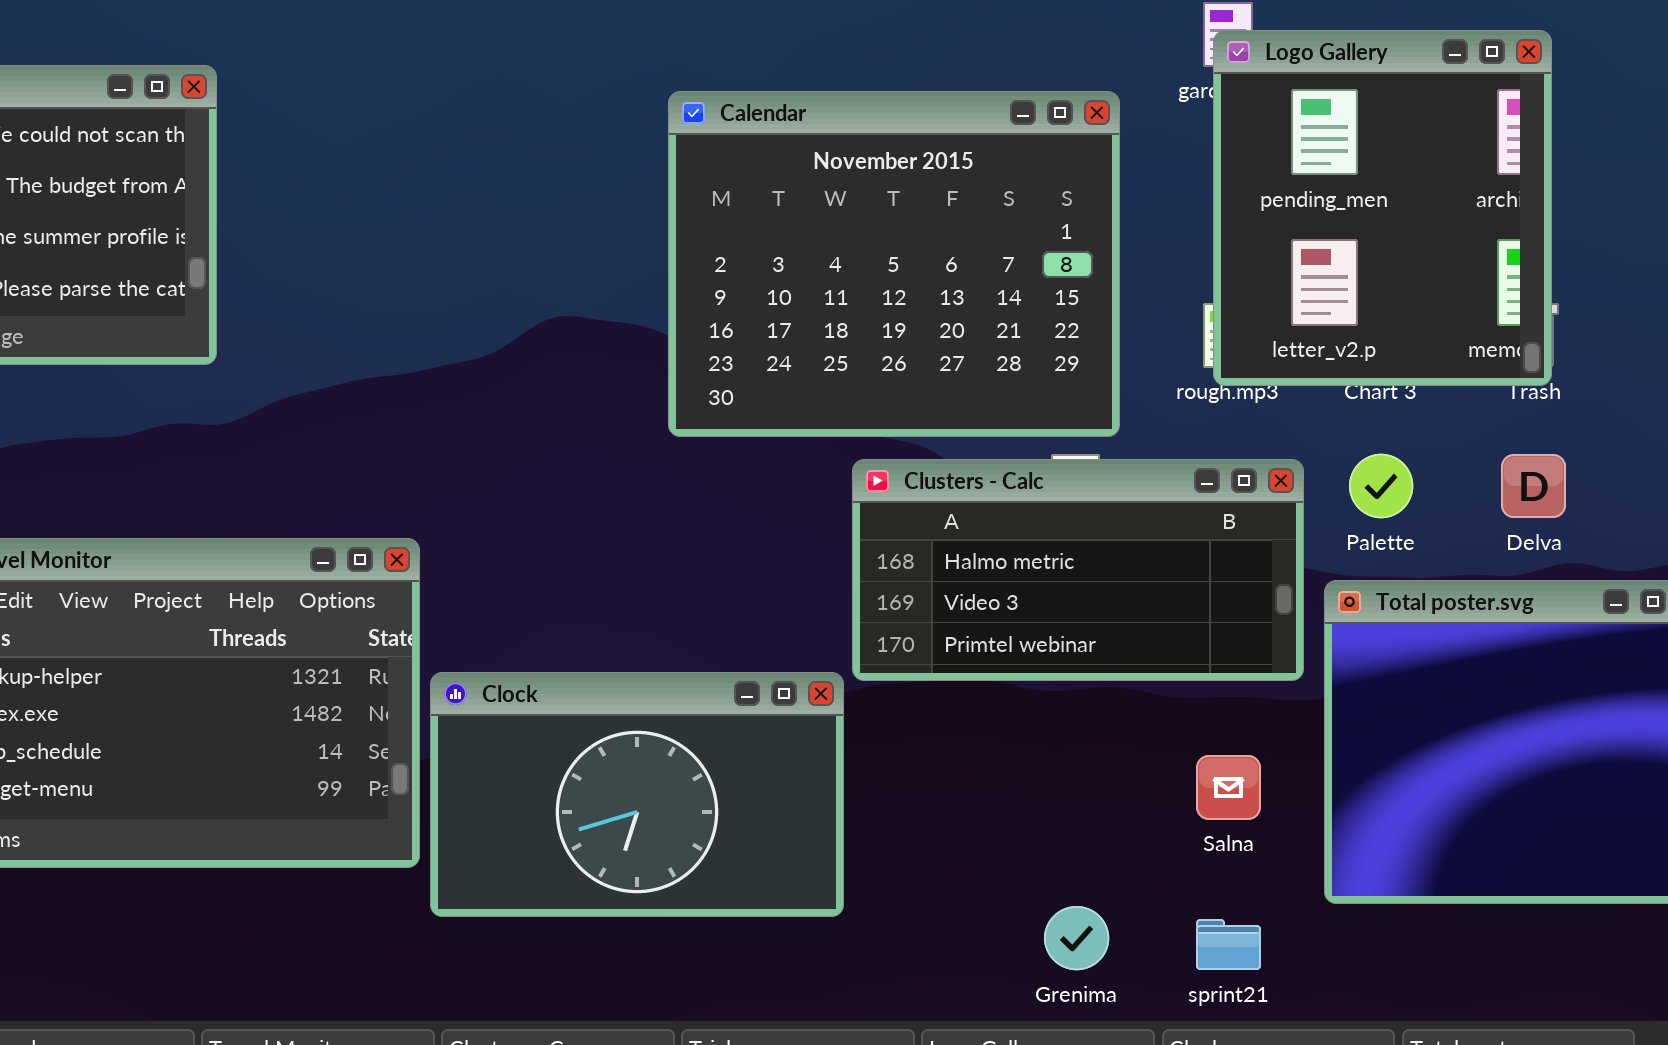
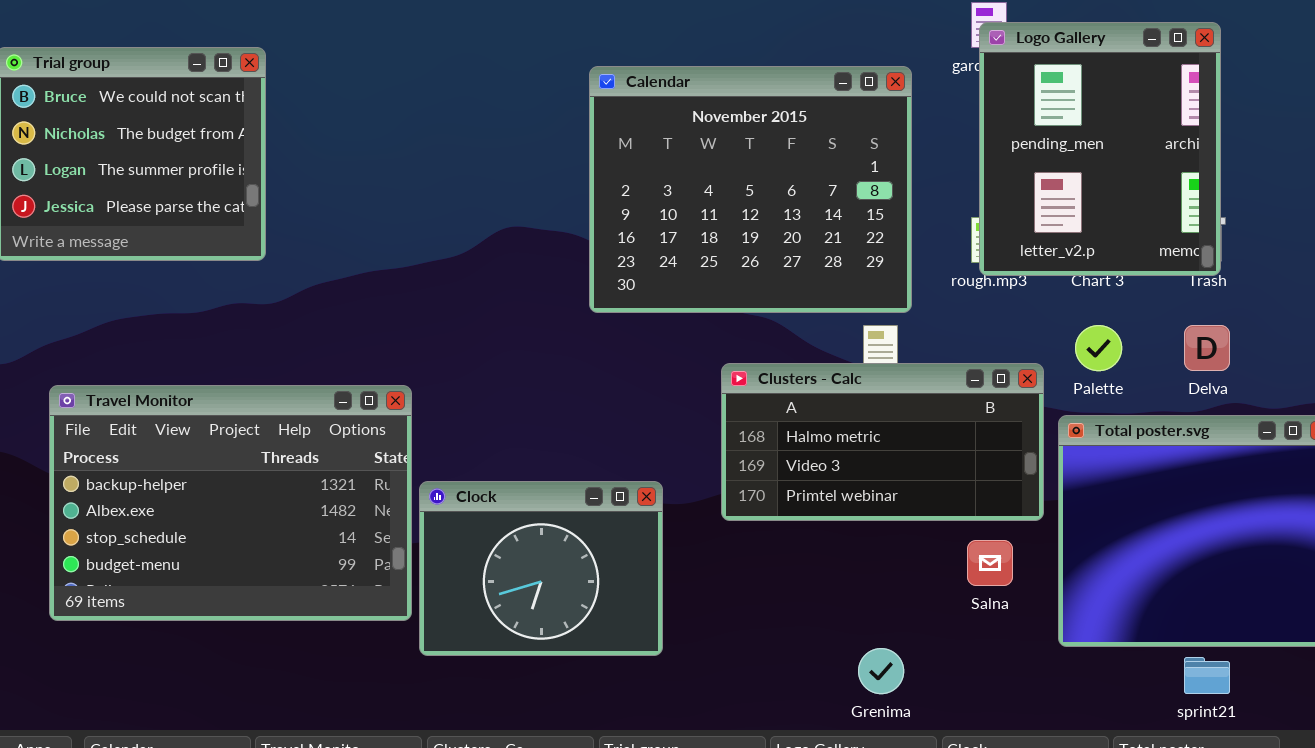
Clusters - Calc: [852,459,1304,681] -> [721,363,1044,521], moved
Clock: [430,672,844,917] -> [419,481,663,656], resized
sprint21: [1196,919,1261,970] -> [1184,657,1230,694], moved

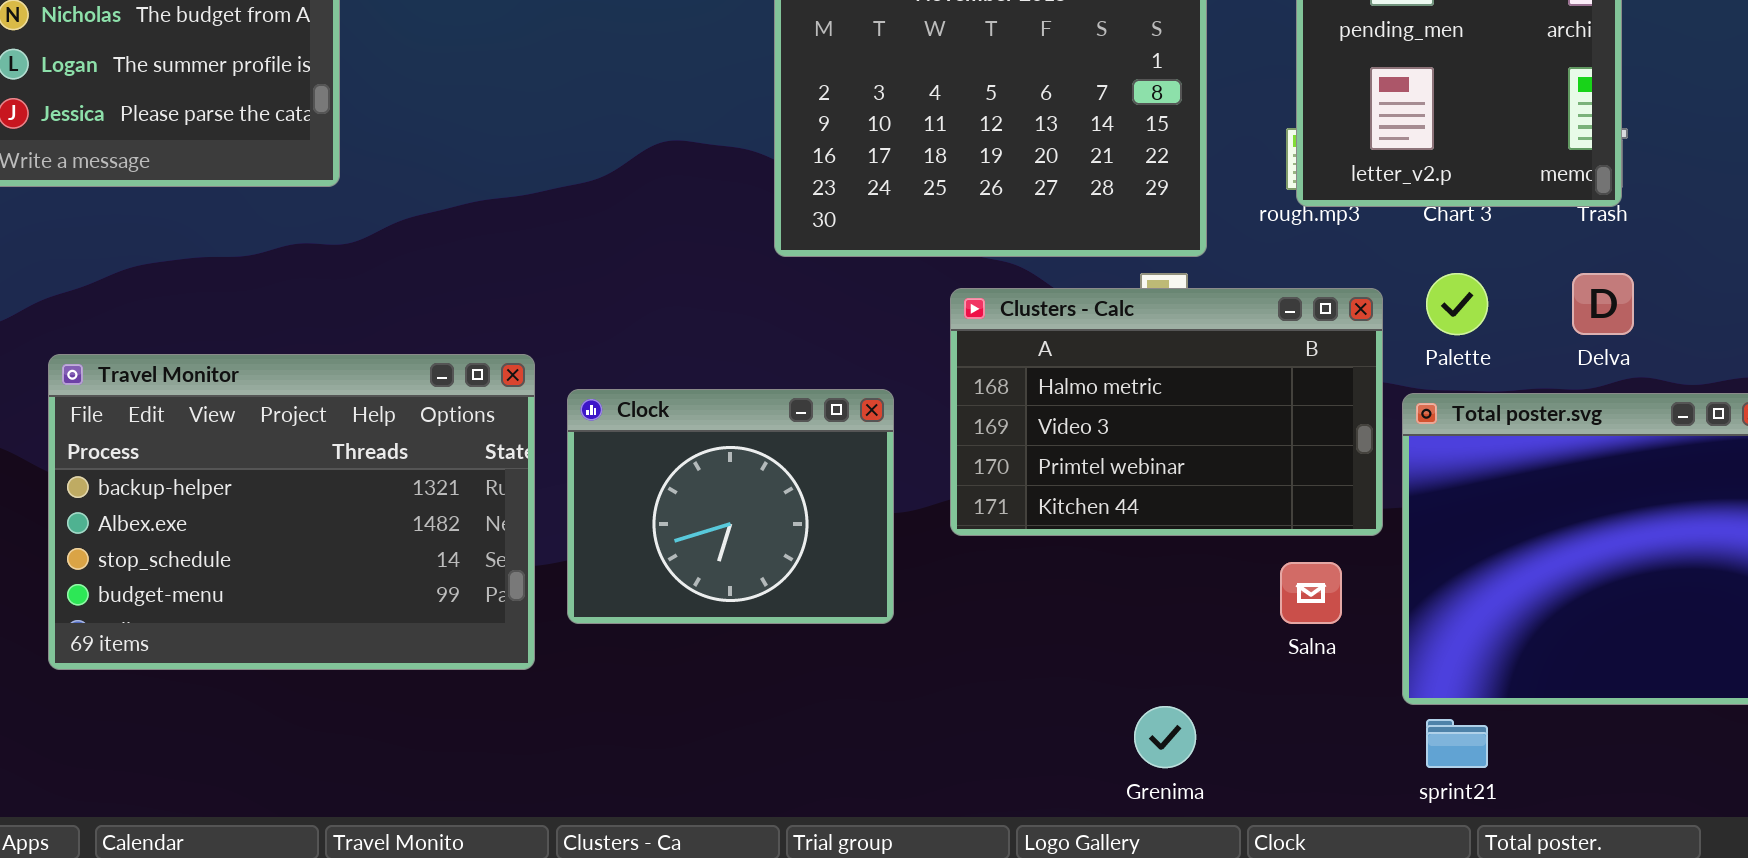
Clusters - Calc: [721,363,1044,521] -> [950,288,1383,536], resized
Clock: [419,481,663,656] -> [567,389,894,624], moved
sprint21: [1184,657,1230,694] -> [1426,719,1488,768], moved

